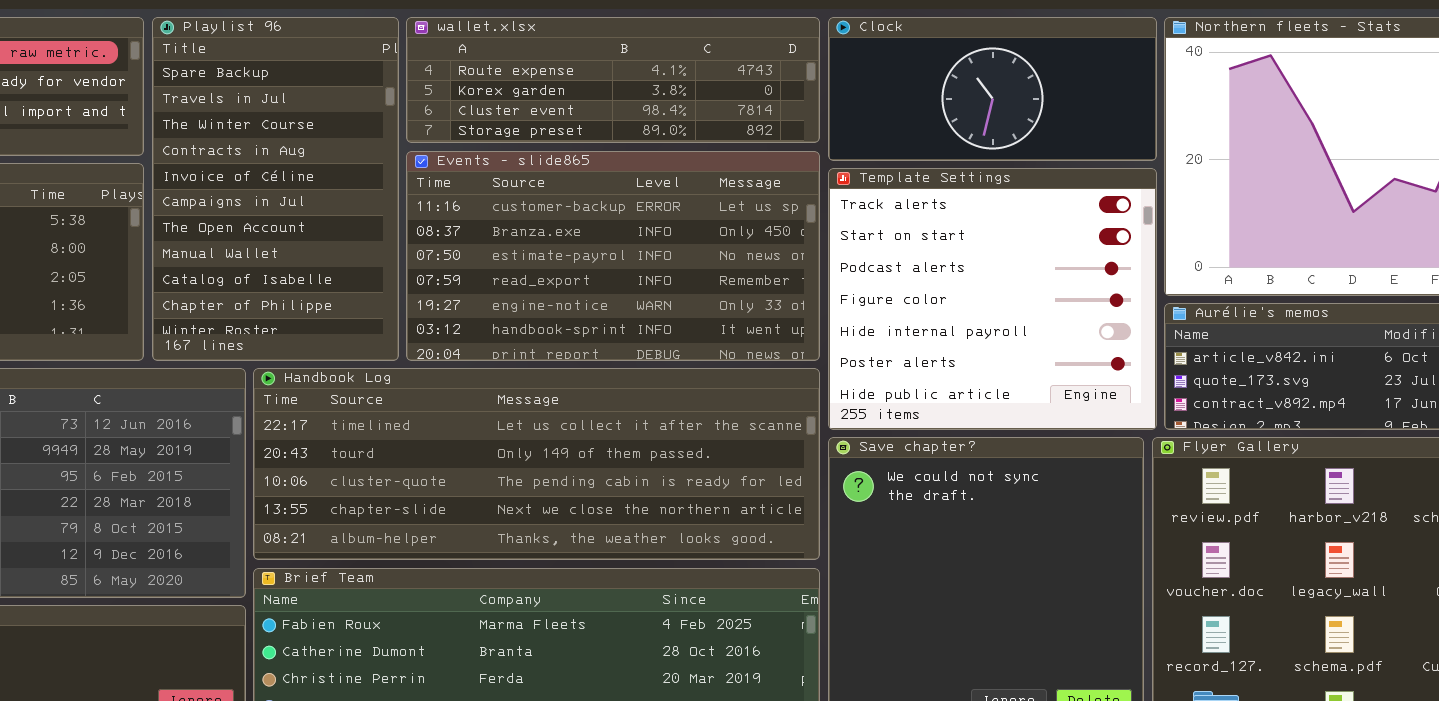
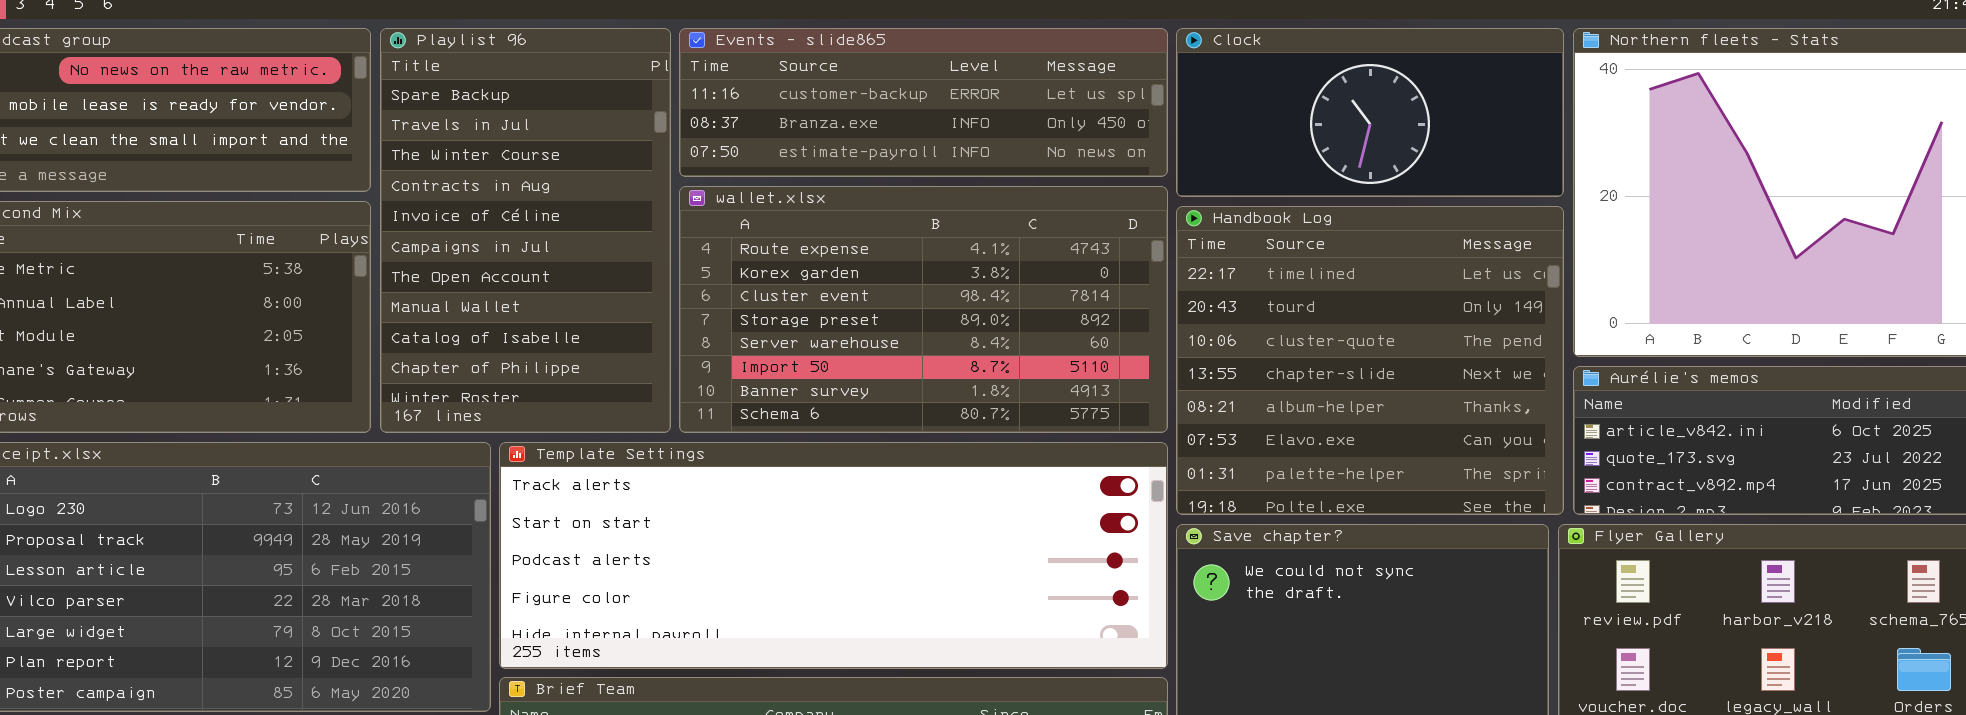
wallet.xlsx: [406,17,820,143] -> [679,186,1168,433], moved, resized
Events - slide865: [406,151,820,361] -> [679,28,1168,177], moved, resized
Template Settings: [828,168,1157,430] -> [499,442,1168,669], moved, resized
Handbook Log: [253,368,820,560] -> [1176,206,1564,515], moved, resized

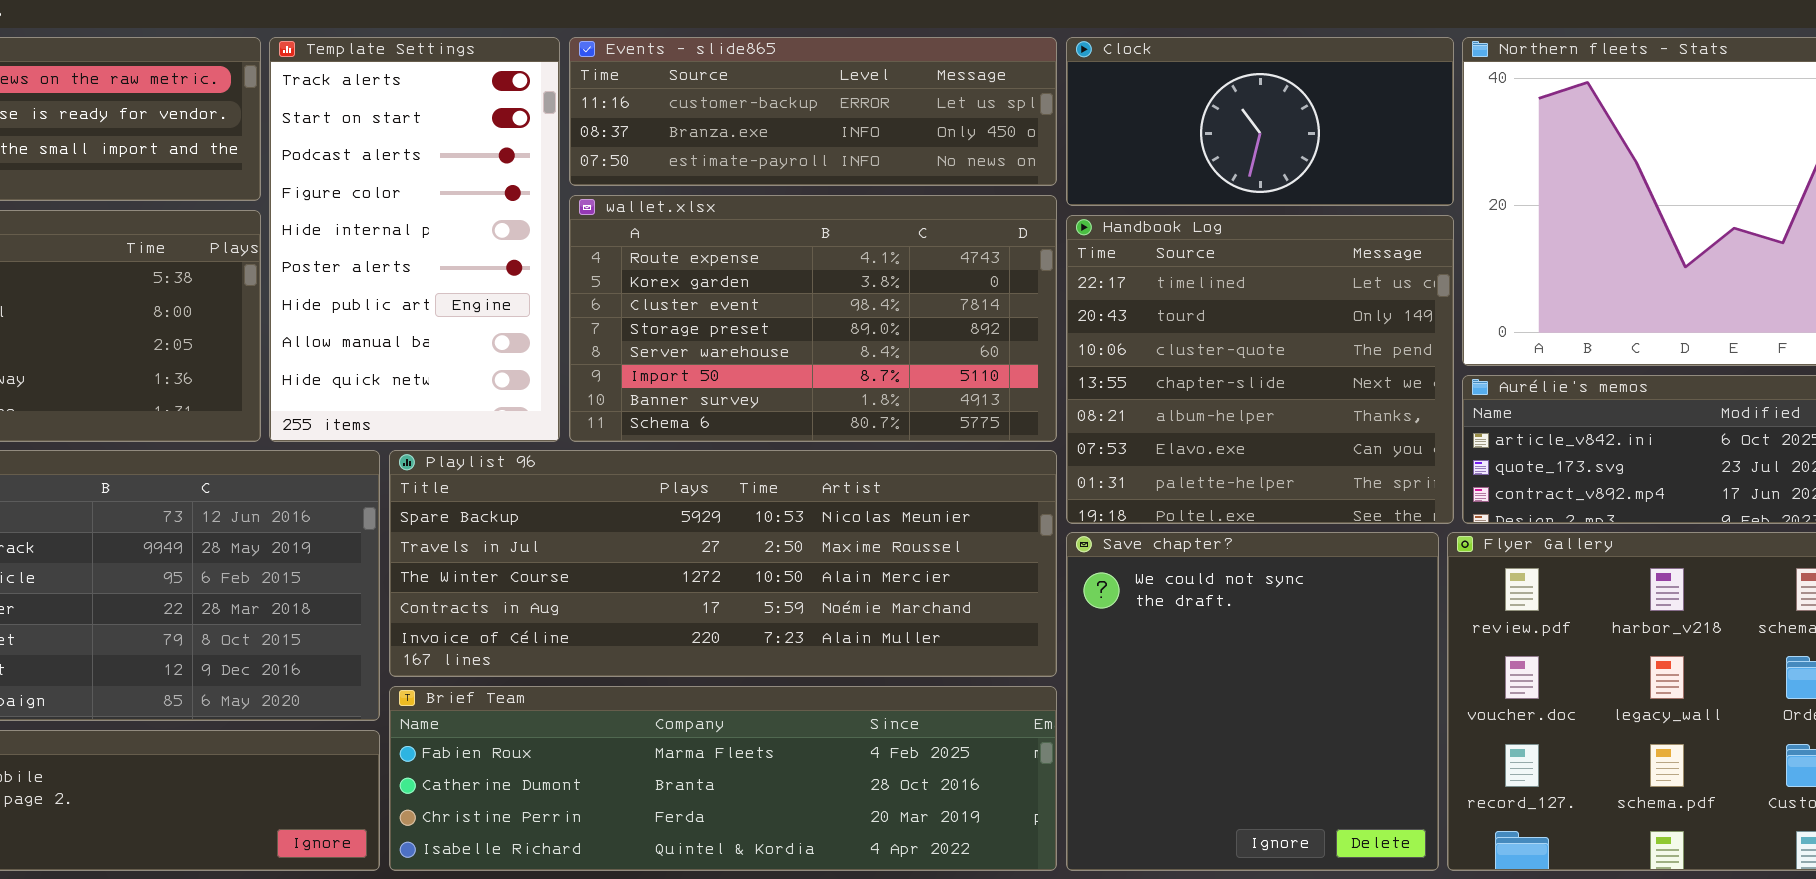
Playlist 96: [380,28,671,433] -> [389,450,1057,677], moved, resized
Template Settings: [499,442,1168,669] -> [269,37,560,442], moved, resized

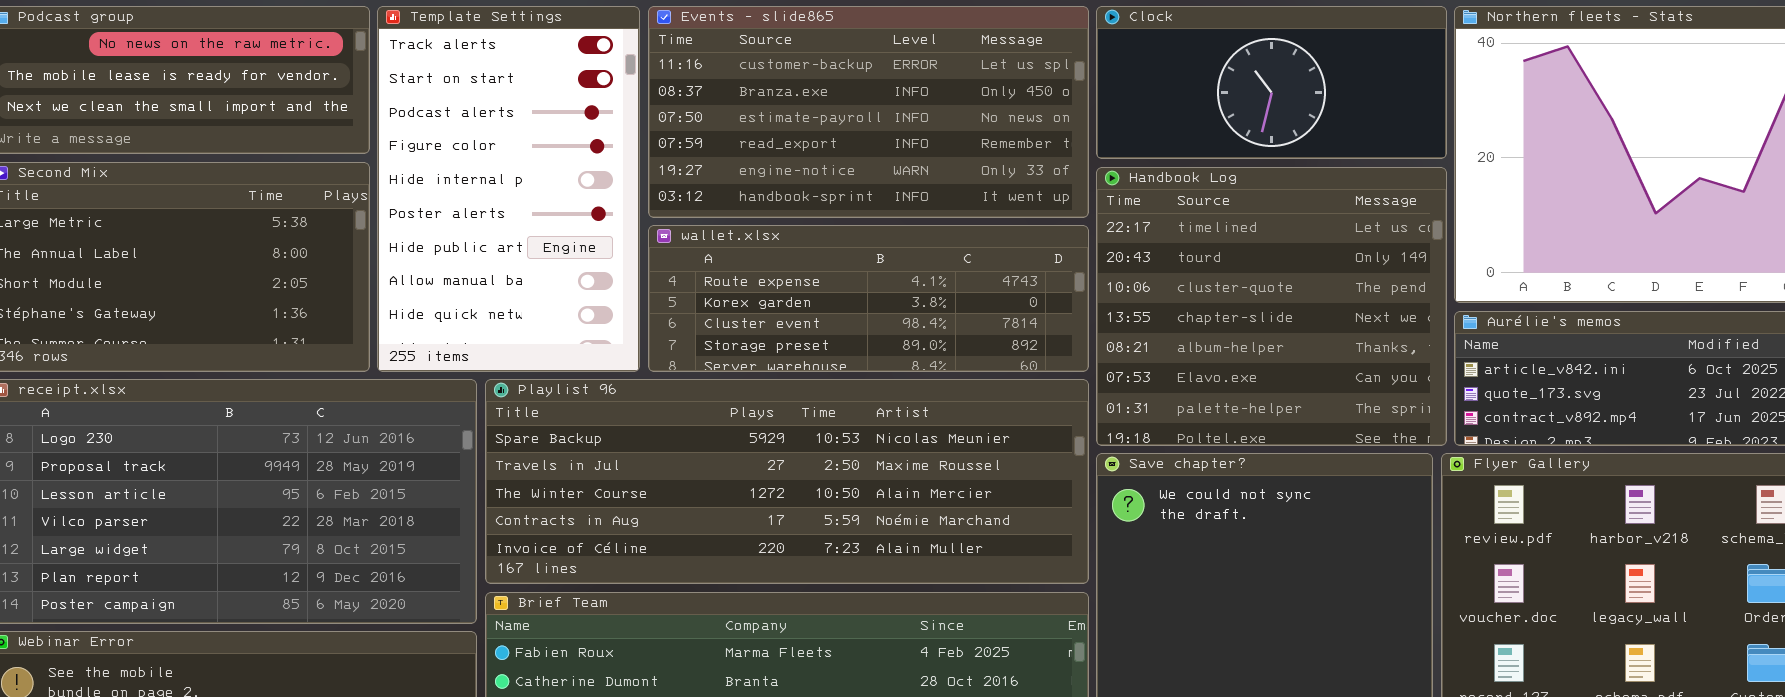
Events - slide865: [569,37,1057,186] -> [648,6,1089,218], resized
wallet.xlsx: [569,195,1057,442] -> [648,225,1089,372], resized

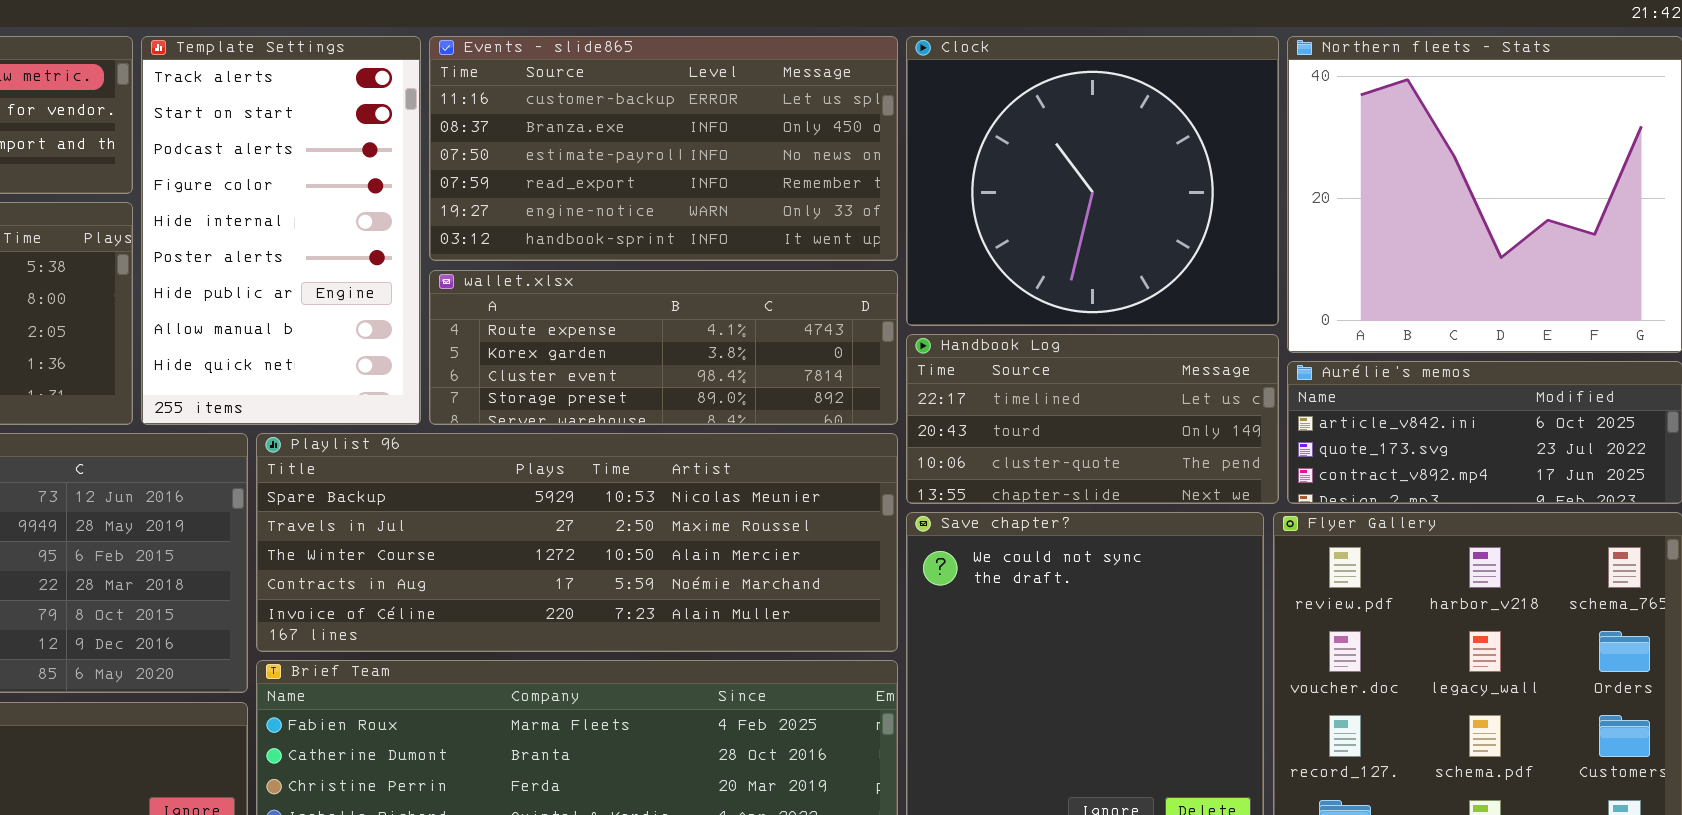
Clock: [1096,6,1447,159] -> [906,36,1279,326], resized
Handbook Log: [1096,167,1447,446] -> [906,334,1279,504], resized

